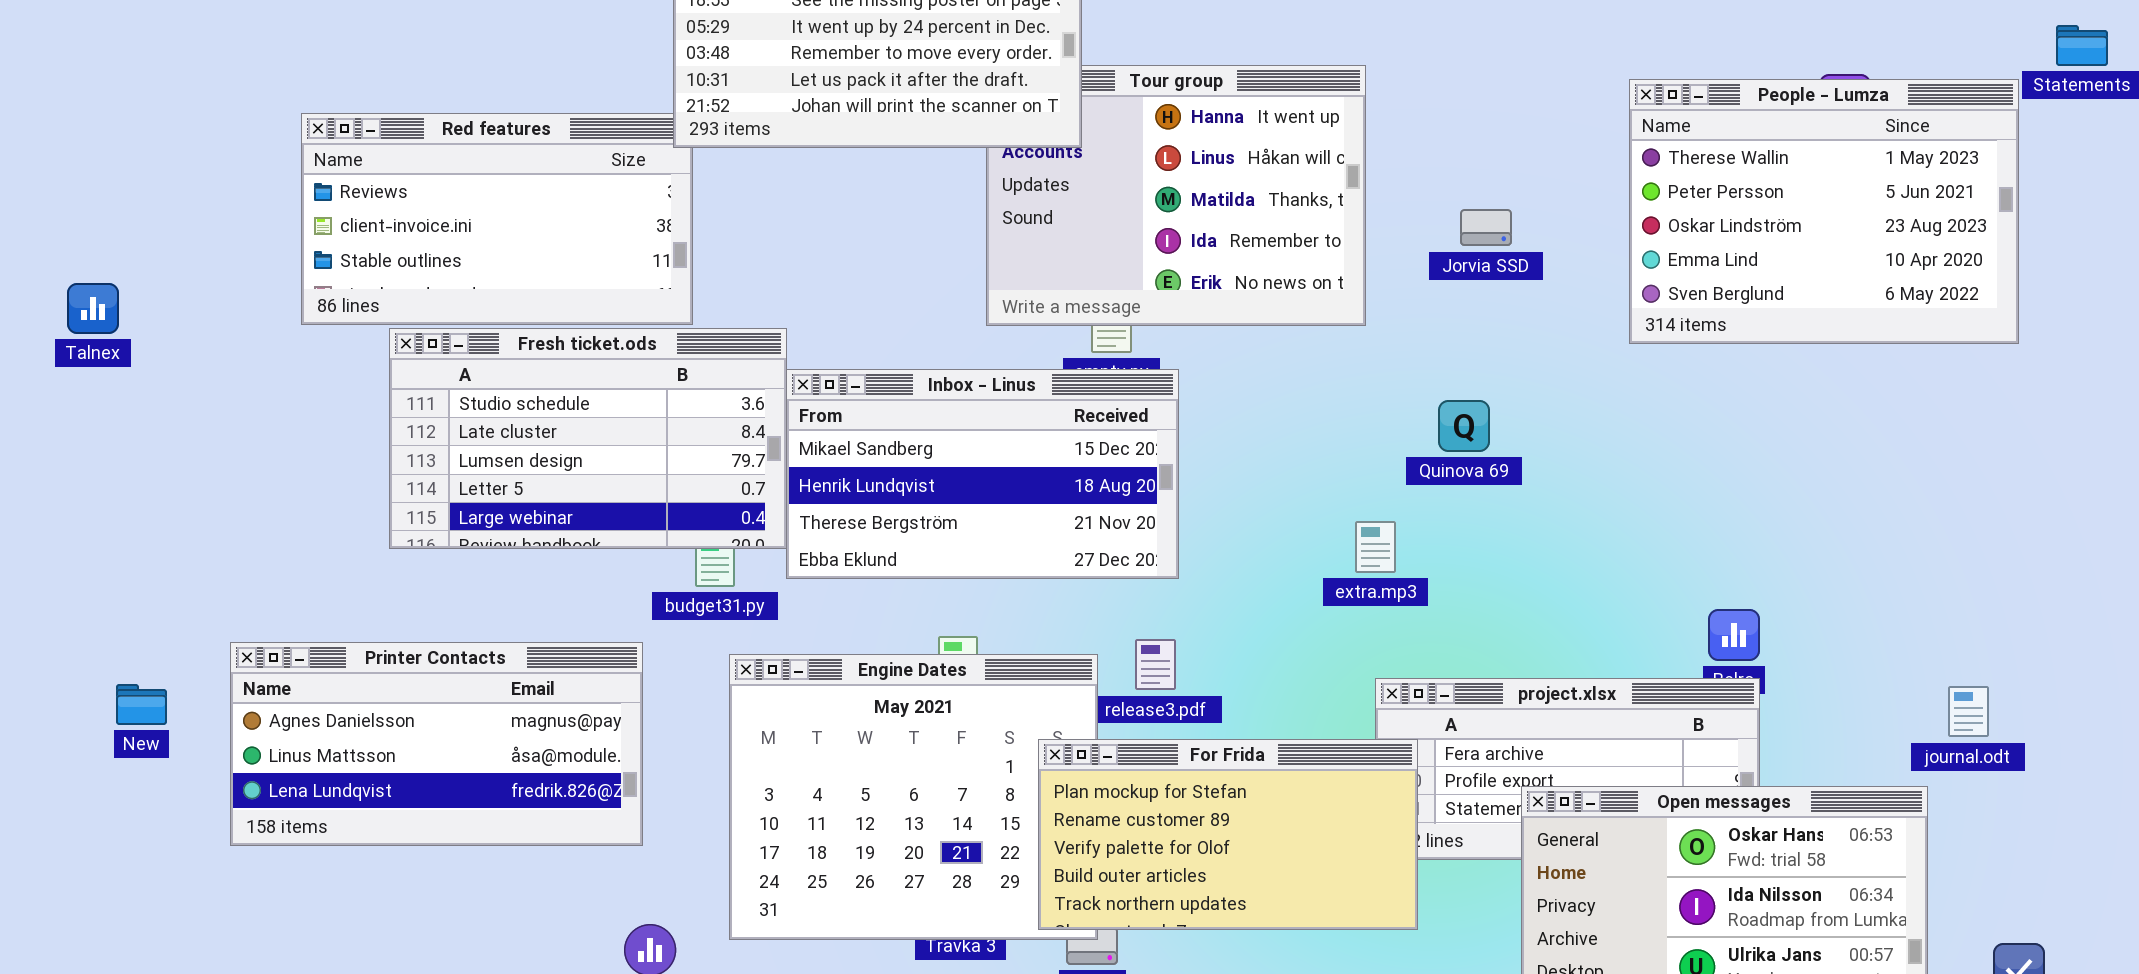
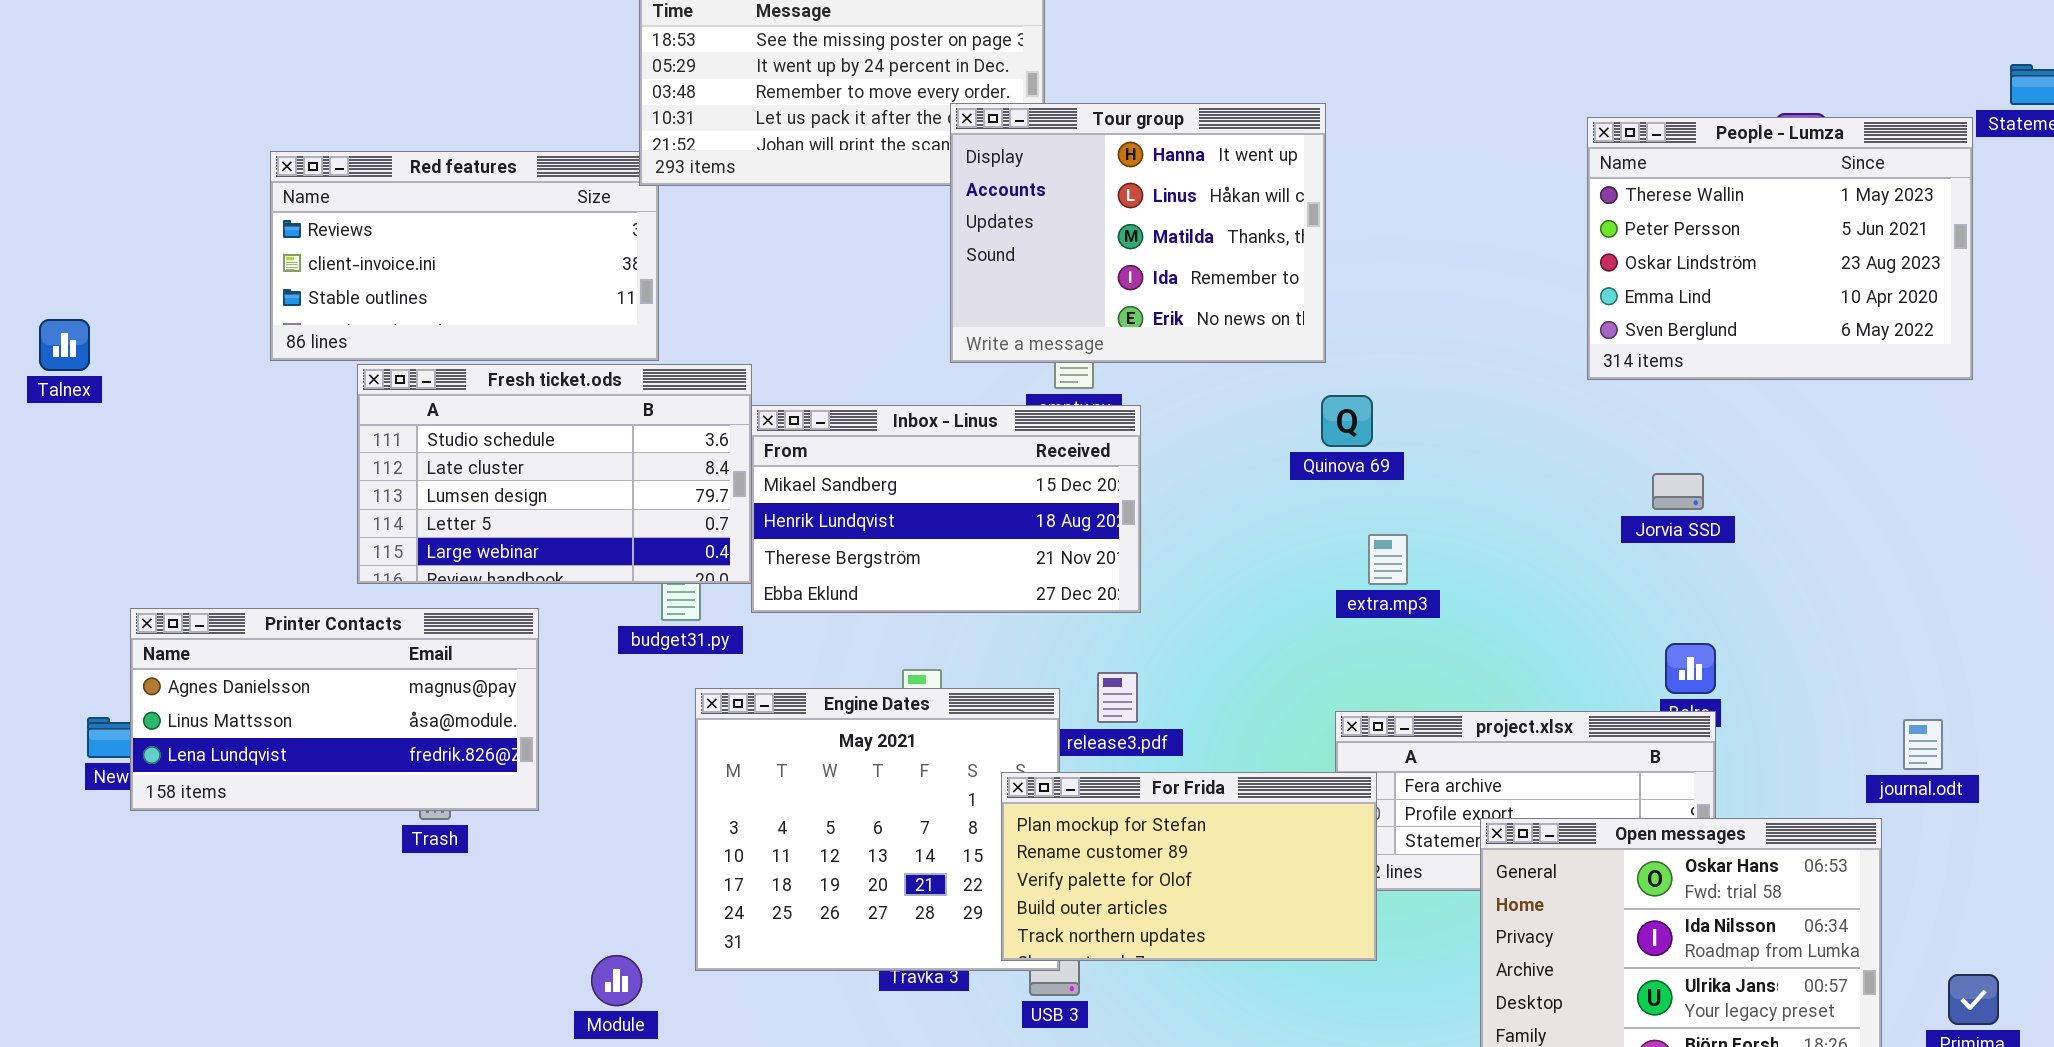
Tour group: [986,65,1366,326] -> [950,103,1326,363], raised
Jorvia SSD: [1460,209,1512,246] -> [1652,473,1704,510], moved
Quinova 69: [1438,400,1490,452] -> [1321,395,1373,447], moved
extra.mp3: [1355,521,1396,573] -> [1368,534,1408,585], moved
Printer Contacts: [230,642,643,846] -> [130,608,539,811], moved

